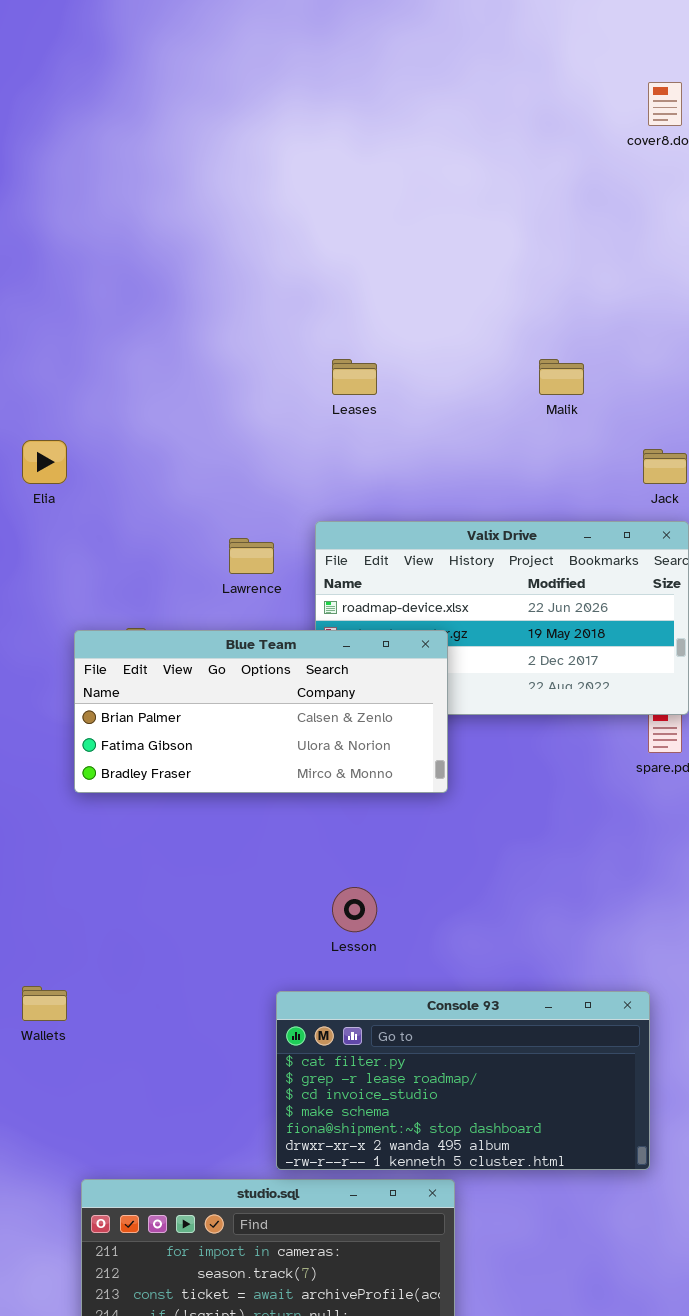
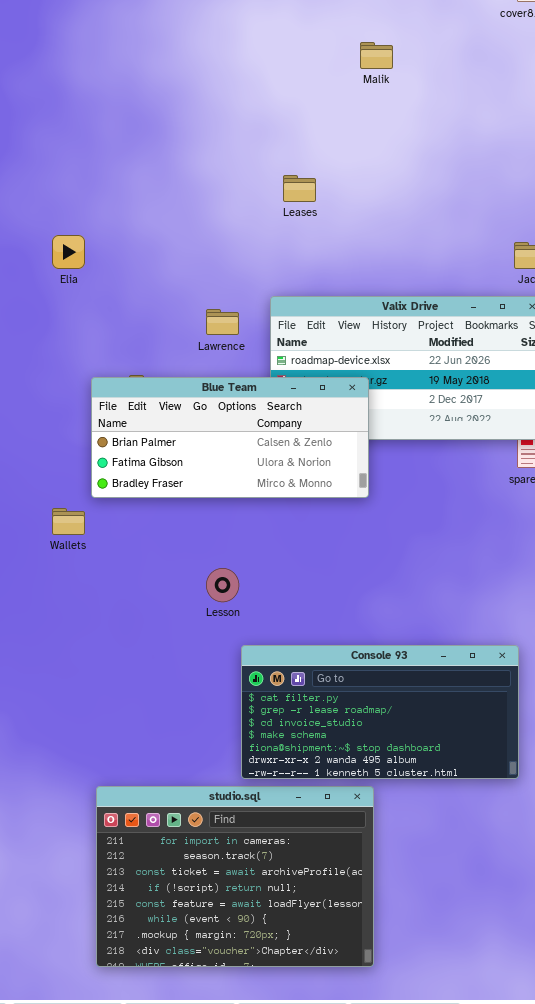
Malik: [539,359,584,395] -> [360,42,393,69], moved
Lesson: [332,887,377,932] -> [206,568,239,602], moved
Wallets: [22,986,67,1021] -> [52,508,85,535], moved

